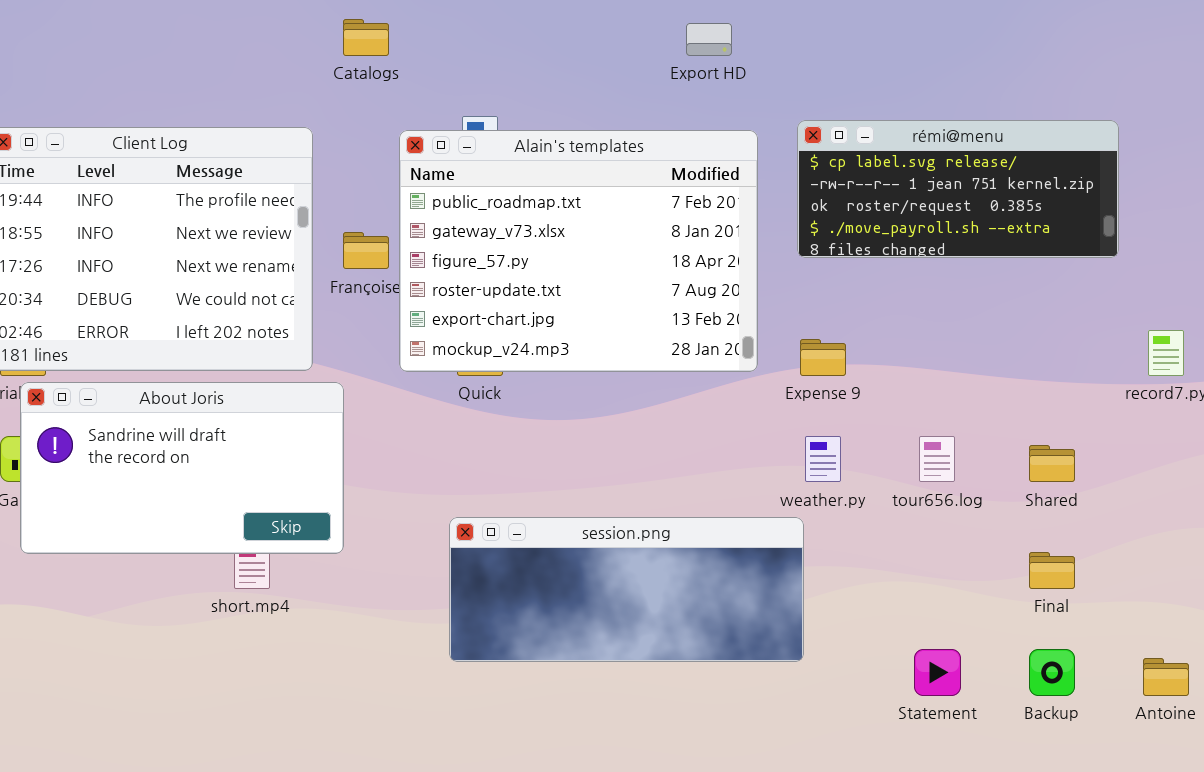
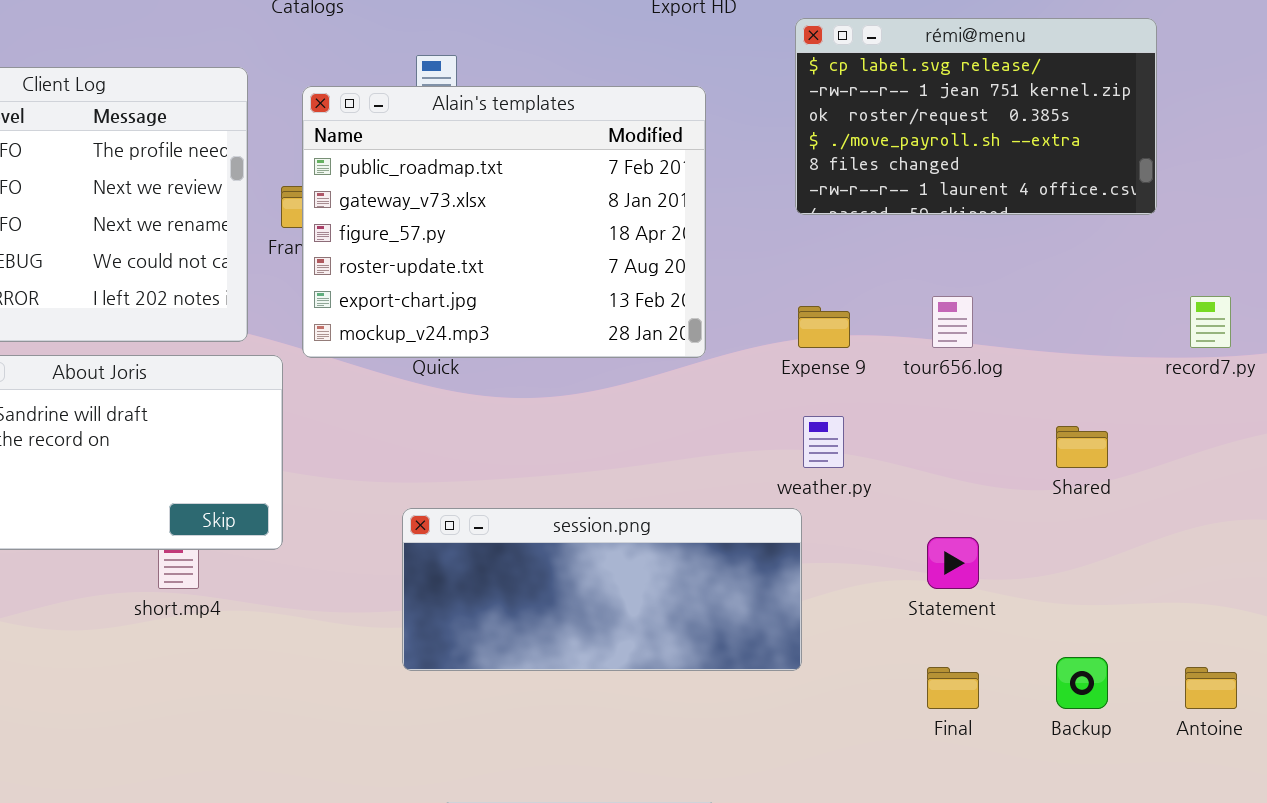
rémi@menu: [797,120,1119,258] -> [795,18,1157,215], resized
Alain's templates: [399,130,758,372] -> [302,86,706,358], moved
tour656.log: [919,436,955,482] -> [932,296,973,348], moved
Final: [1029,552,1075,589] -> [927,667,979,709], moved
Statement: [914,649,961,696] -> [927,537,979,589], moved

